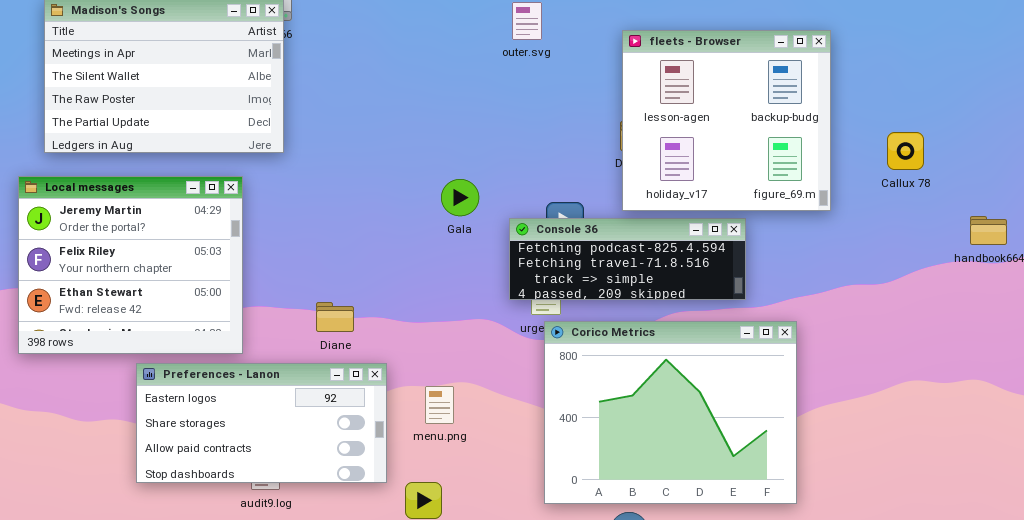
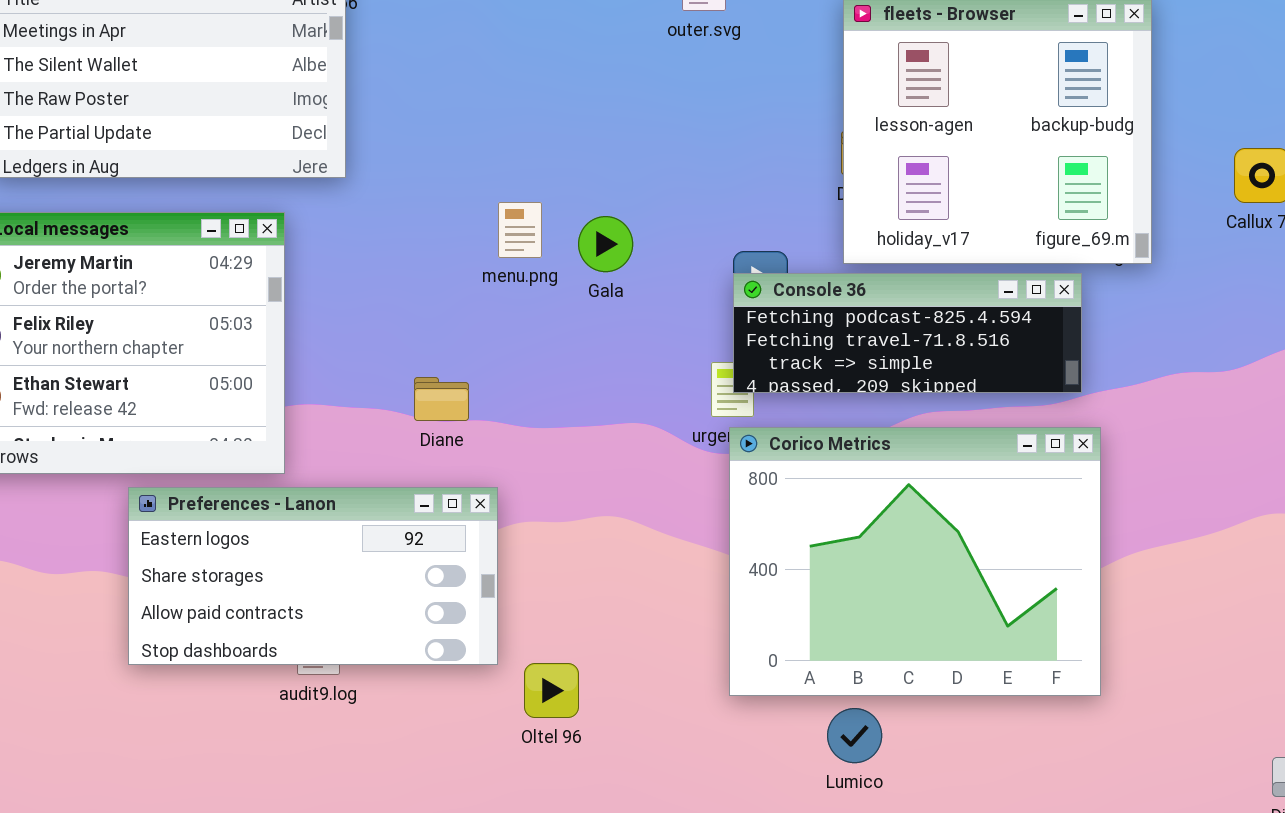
Console 36: [509,218,746,300] -> [733,273,1082,393], moved
Diane: [316,302,354,332] -> [414,377,469,421], moved
menu.png: [425,386,454,424] -> [498,202,542,258], moved

